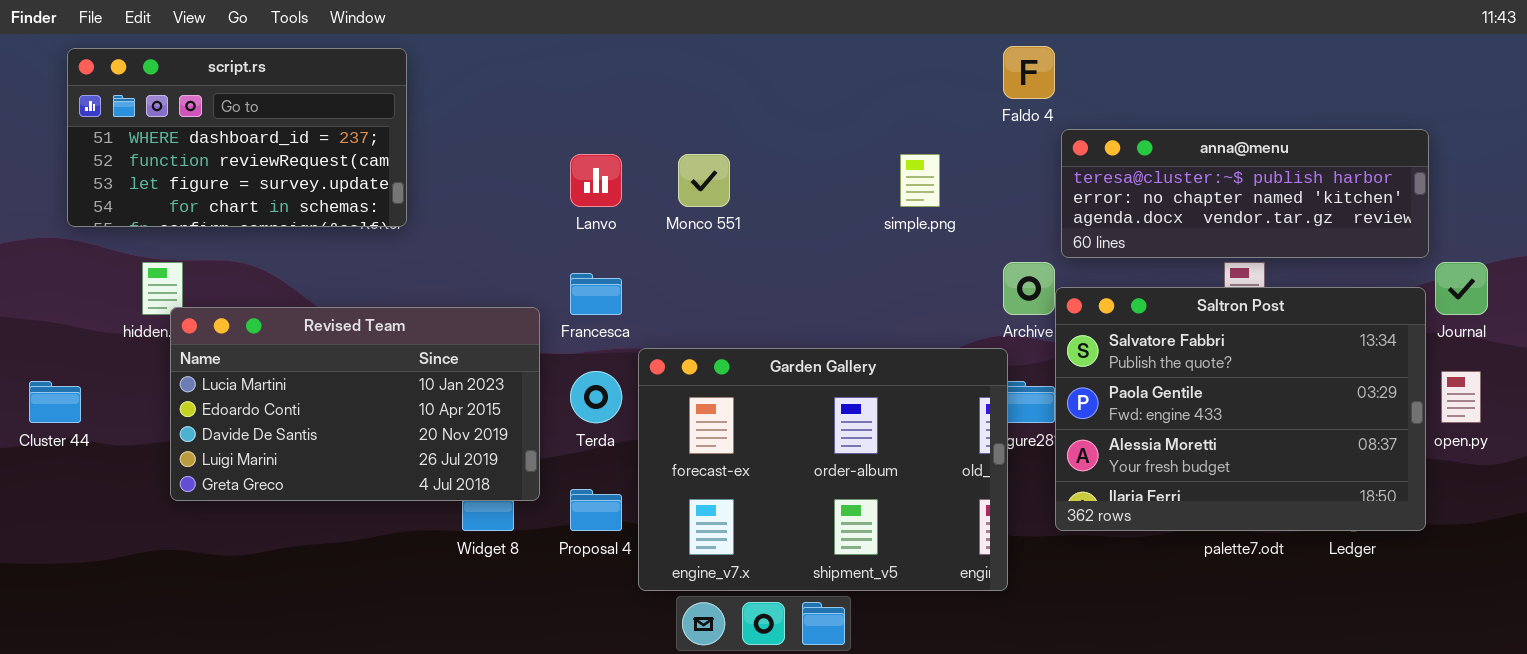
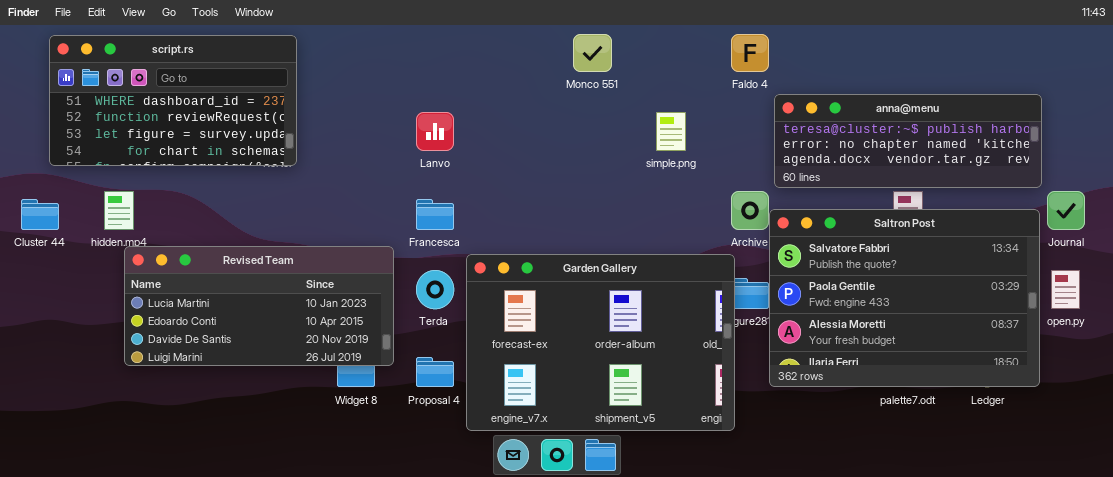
Monco 551: [678,154,730,207] -> [573,34,612,72], moved
Revised Team: [170,307,540,501] -> [124,246,394,366], resized
Cluster 44: [29,381,81,423] -> [21,199,59,230], moved

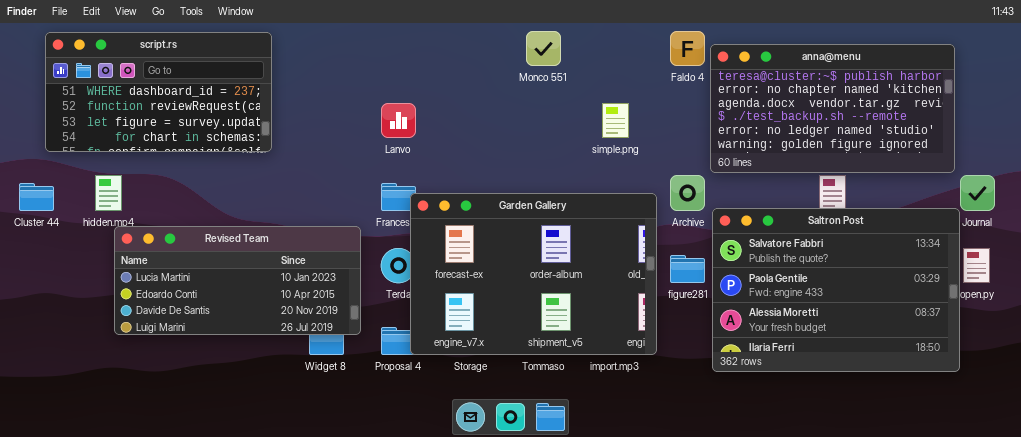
anna@menu: [774,94,1042,188] -> [710,44,955,173], resized
Saltron Post: [769,209,1040,387] -> [712,208,960,372], moved
Garden Gallery: [466,254,735,431] -> [410,193,657,355], moved

